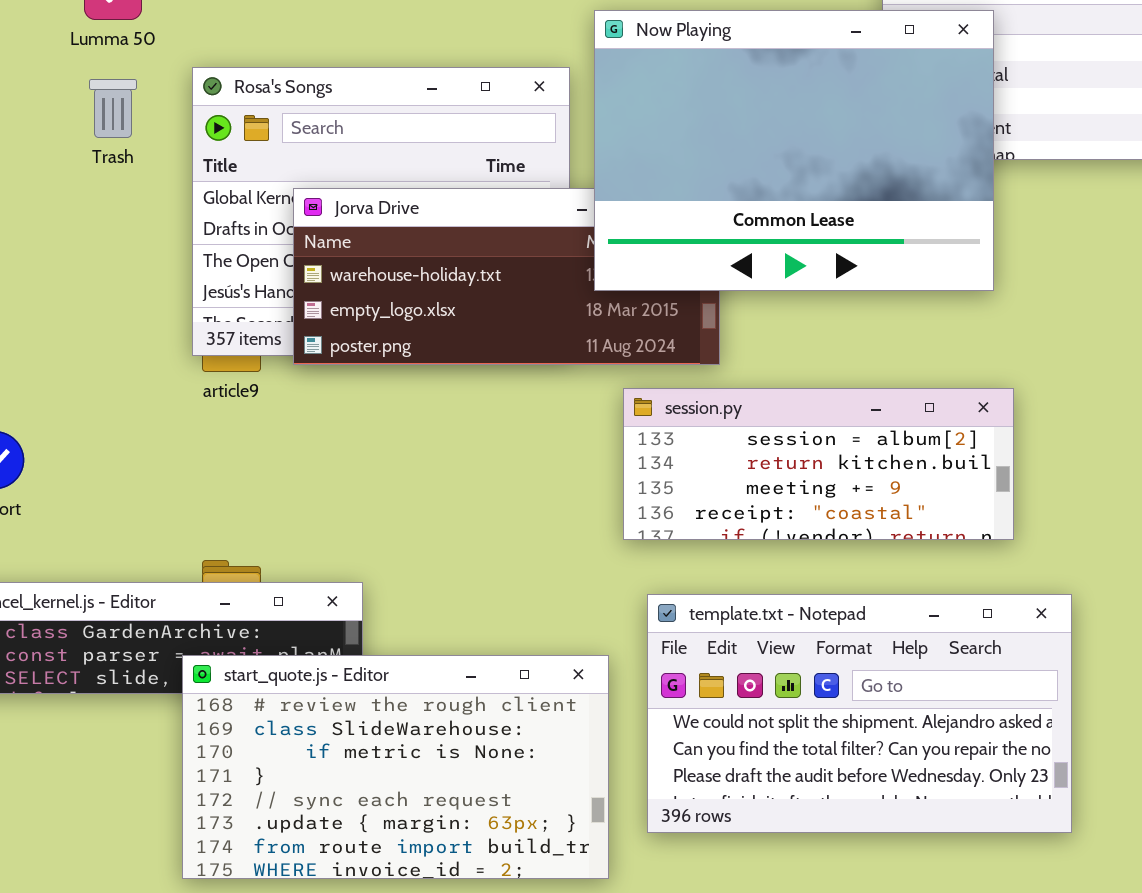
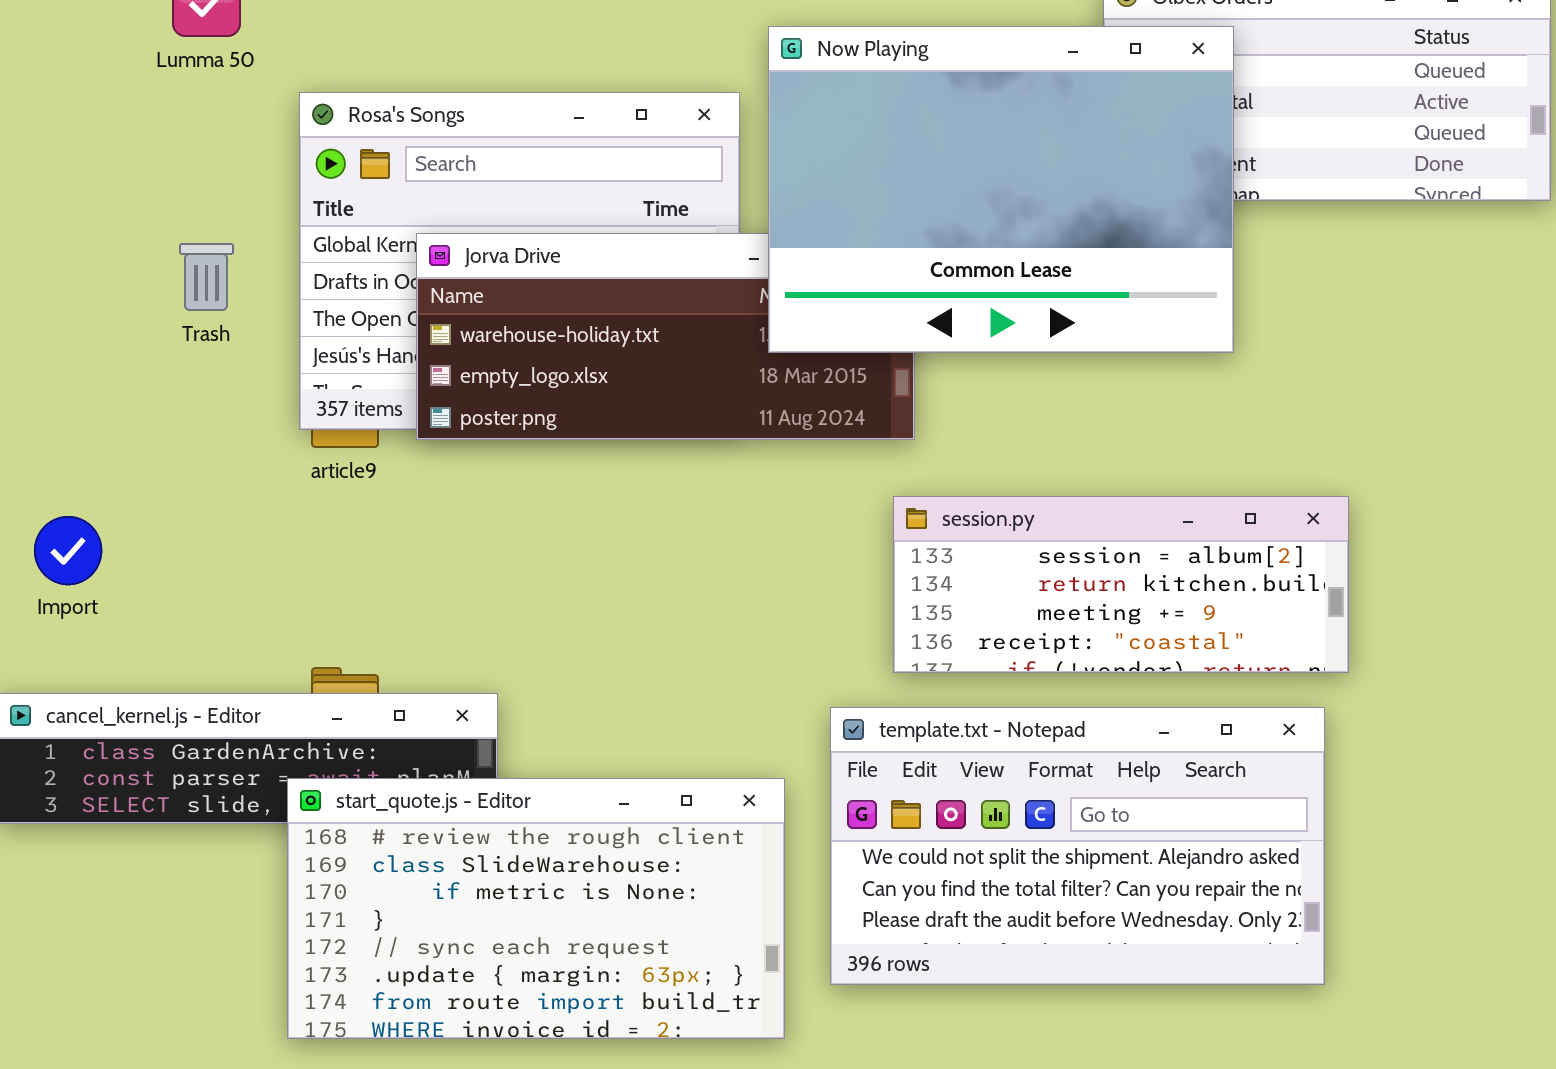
Trash: [89,79,137,138] -> [179,243,234,311], moved
session.py: [623,388,1014,540] -> [893,496,1349,673], moved

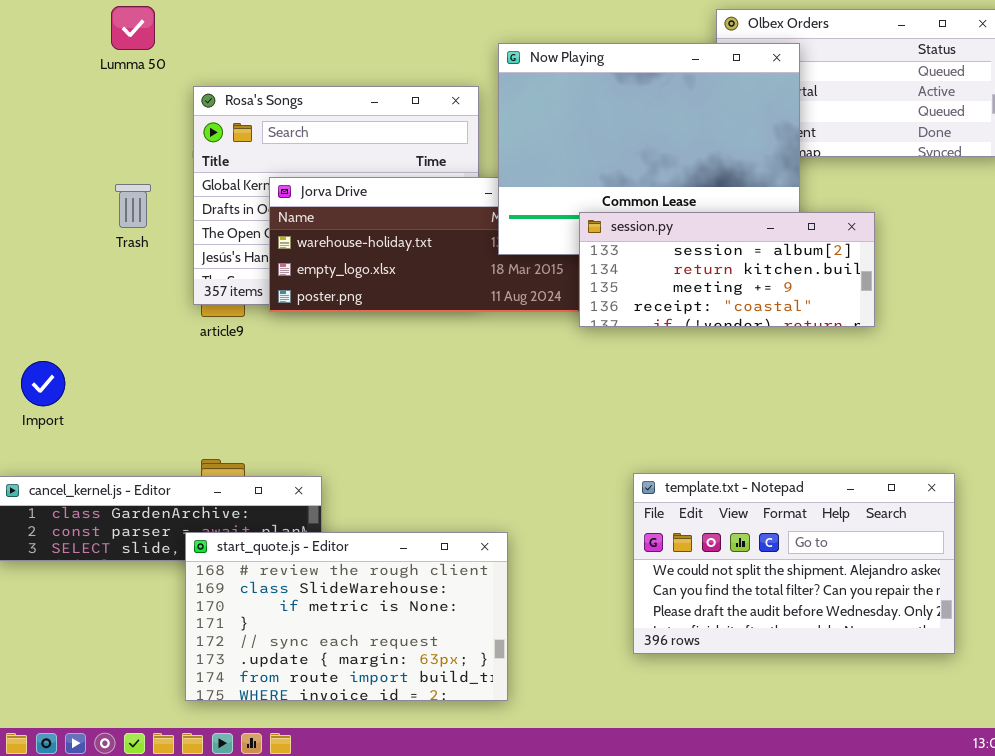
session.py: [893,496,1349,673] -> [579,212,875,327], moved
template.txt - Notepad: [830,707,1325,985] -> [633,473,955,654], moved

